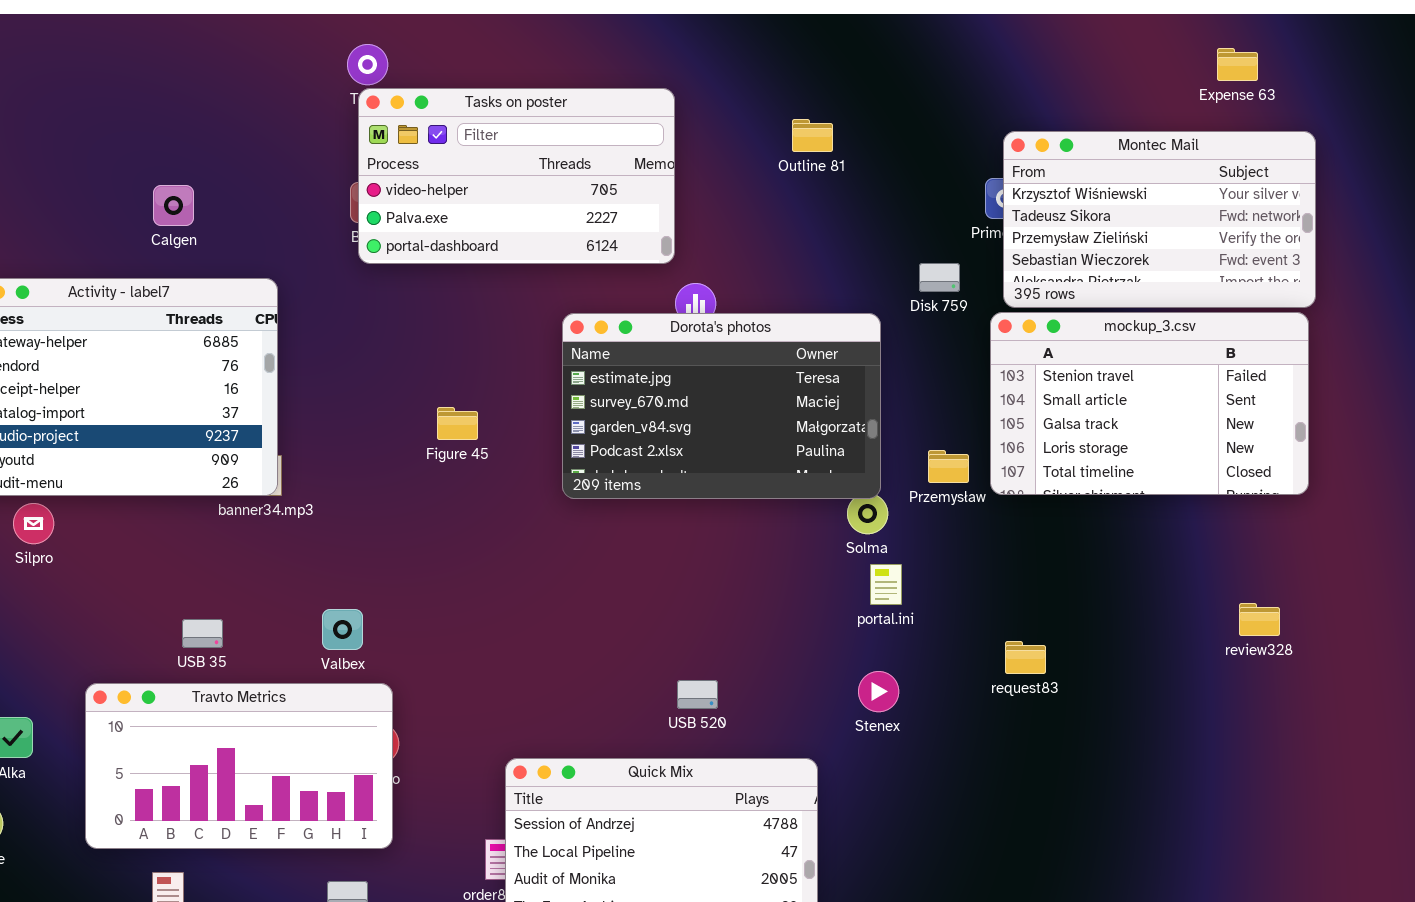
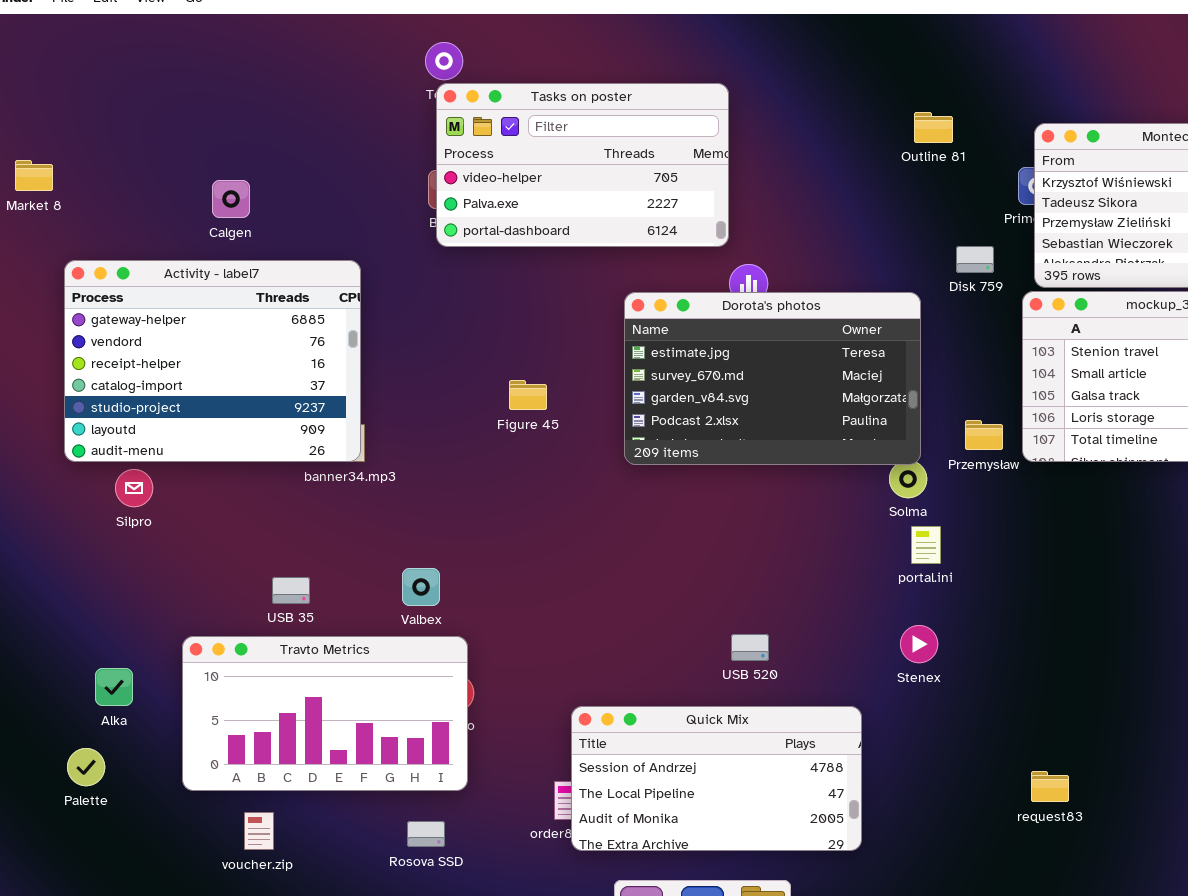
Outline 81: [792,119,833,152] -> [914,112,953,143], moved
Calgen: [153,185,194,226] -> [212,180,250,218], moved
request83: [1005,641,1046,674] -> [1031,771,1069,802], moved

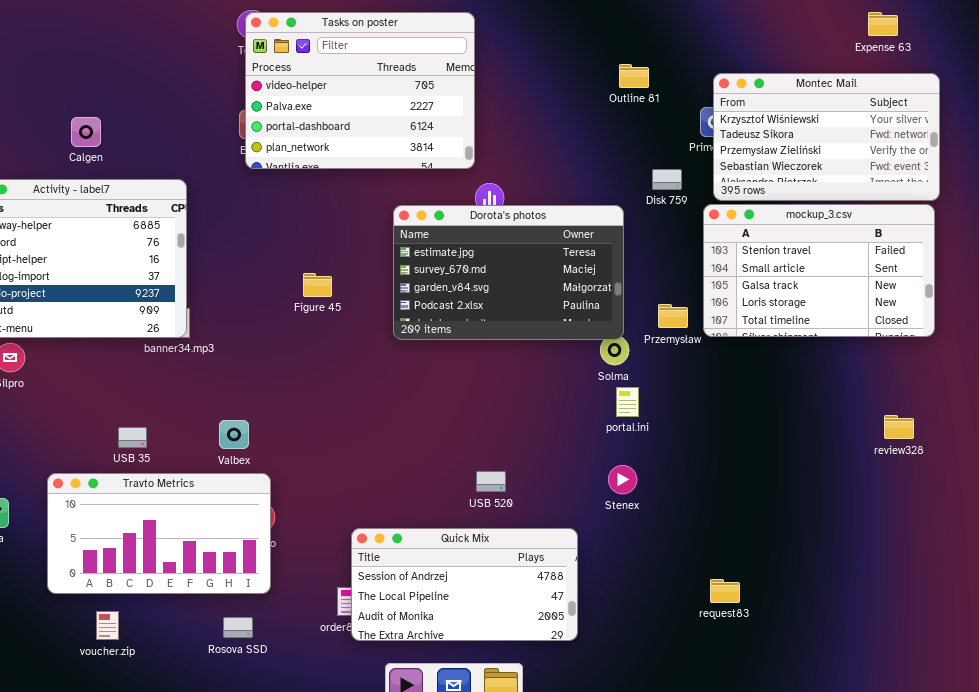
Tasks on poster: [436,83,729,247] -> [245,12,475,169], resized

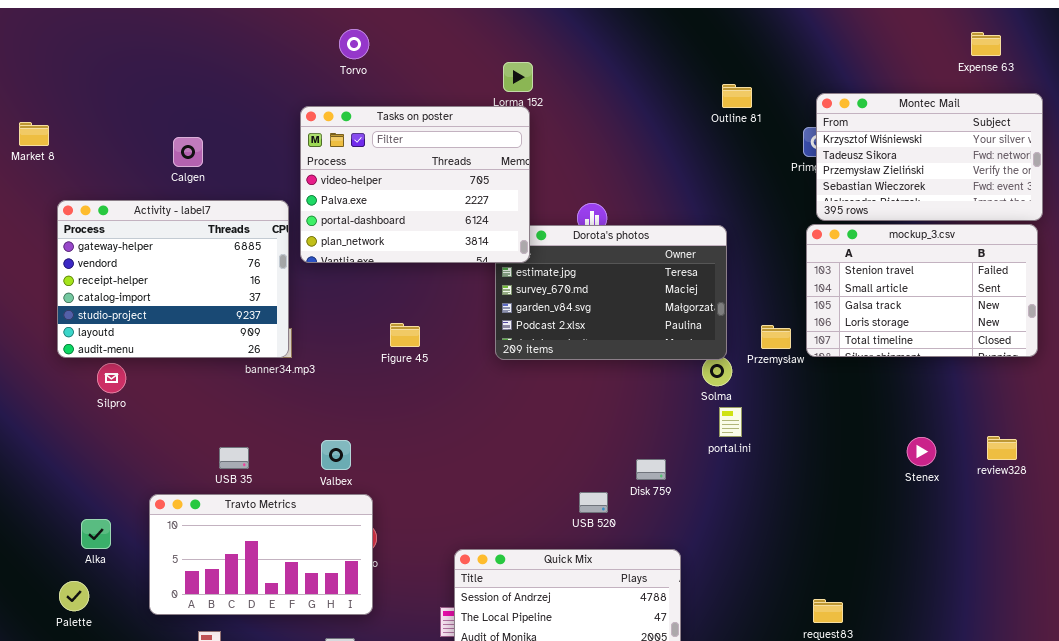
Tasks on poster: [245,12,475,169] -> [300,106,530,263], moved
Disk 759: [652,169,682,190] -> [636,459,666,480], moved
Figure 45: [303,273,332,297] -> [390,323,420,347], moved
Stenex: [608,465,637,494] -> [907,437,936,466], moved

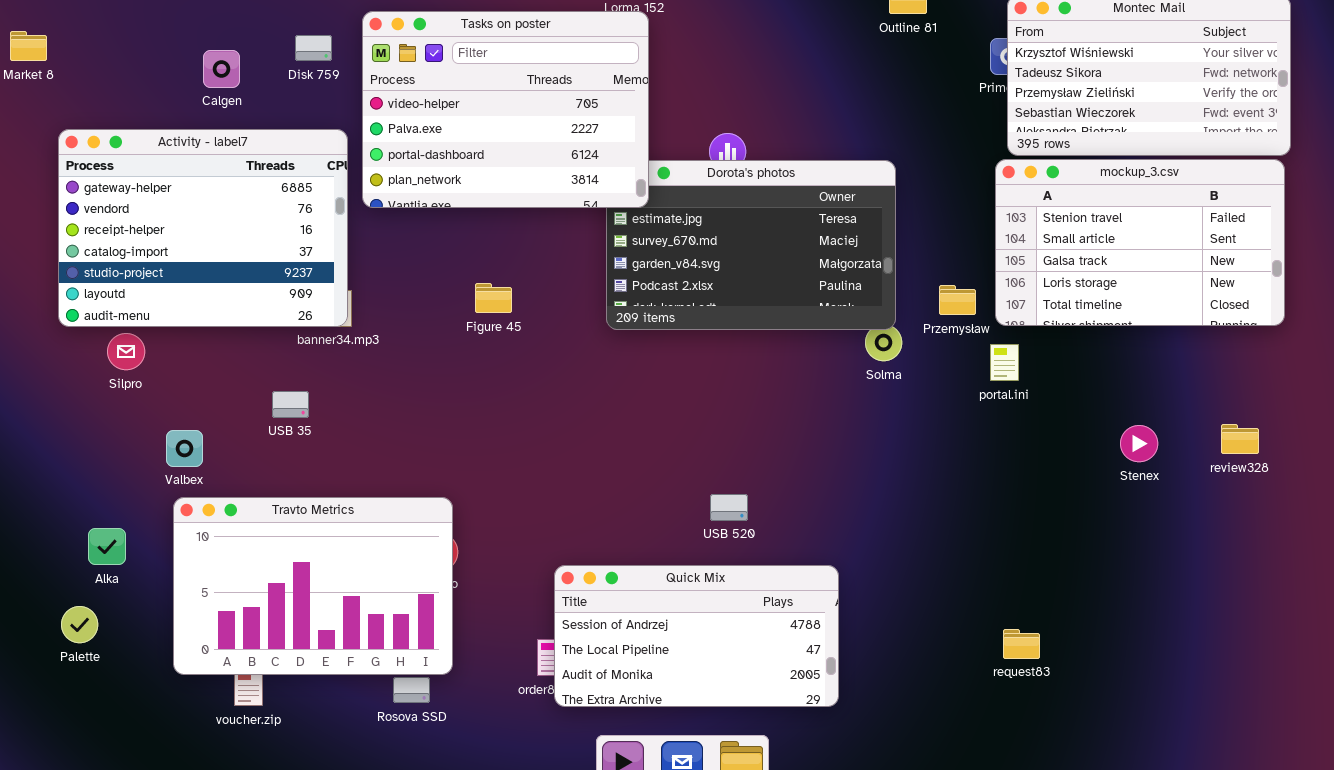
portal.ini: [719,407,742,437] -> [990,344,1019,381], moved
Valbex: [321,440,351,470] -> [166,430,203,467], moved
USB 35: [219,447,249,469] -> [272,391,309,418], moved
Disk 759: [636,459,666,480] -> [295,35,332,61], moved
Travto Metrics: [149,494,373,615] -> [173,497,453,675], resized

